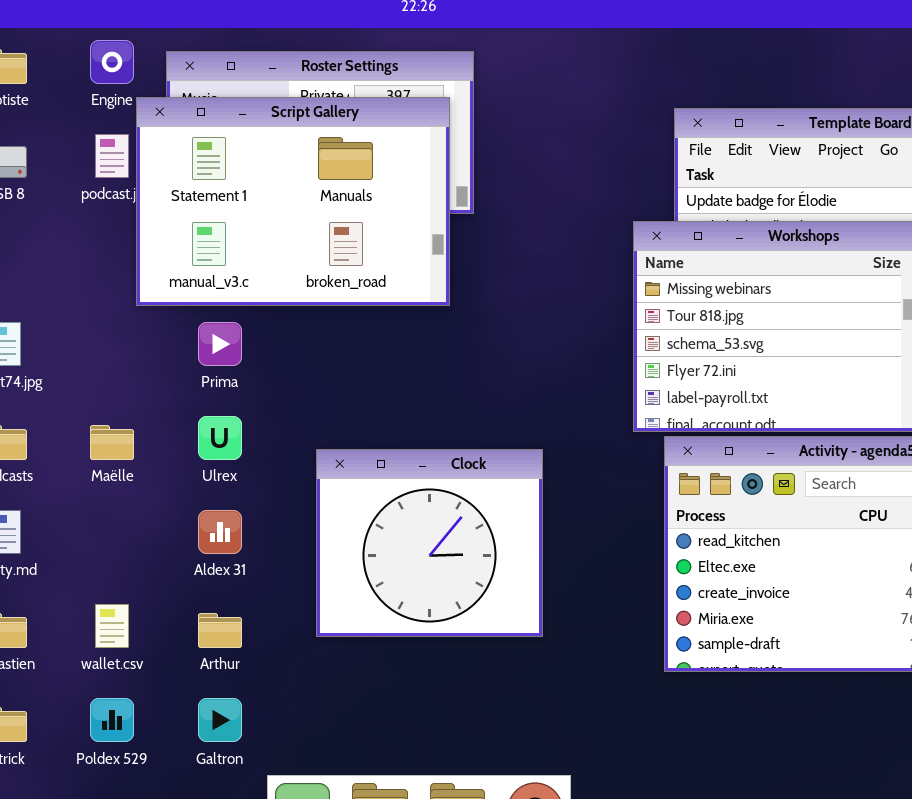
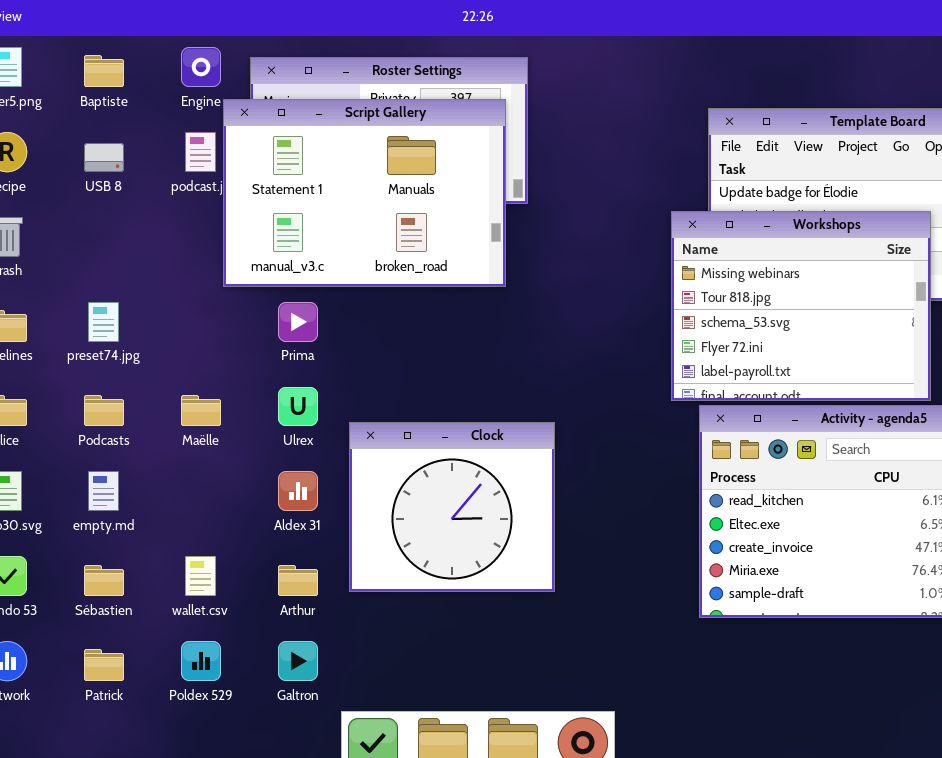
Clock: [316,449,543,637] -> [349,422,555,592], moved

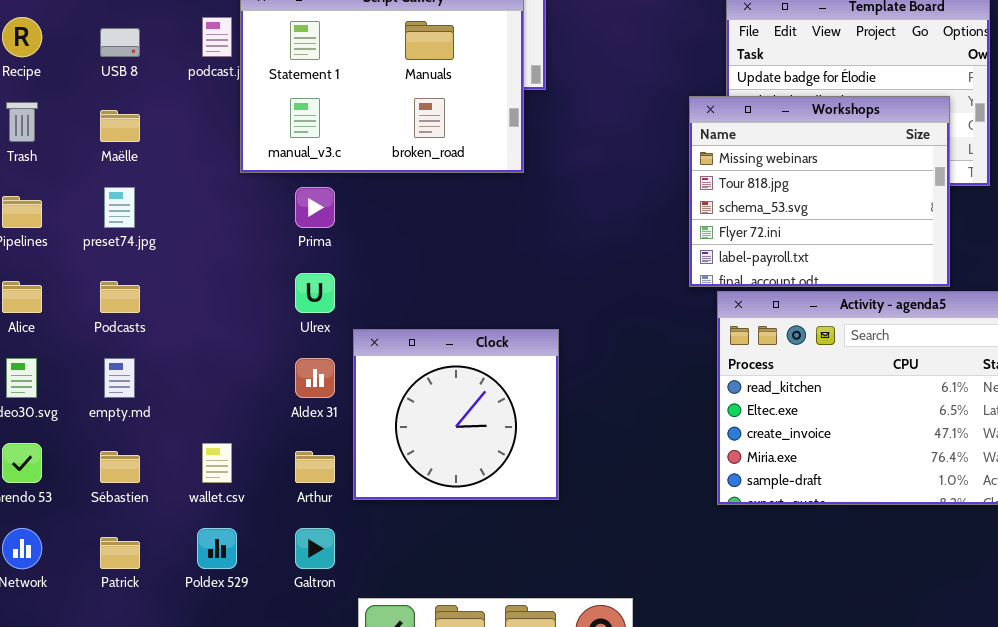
Maëlle: [181,395,221,426] -> [100,110,140,142], moved
Clock: [349,422,555,592] -> [353,329,559,500], moved

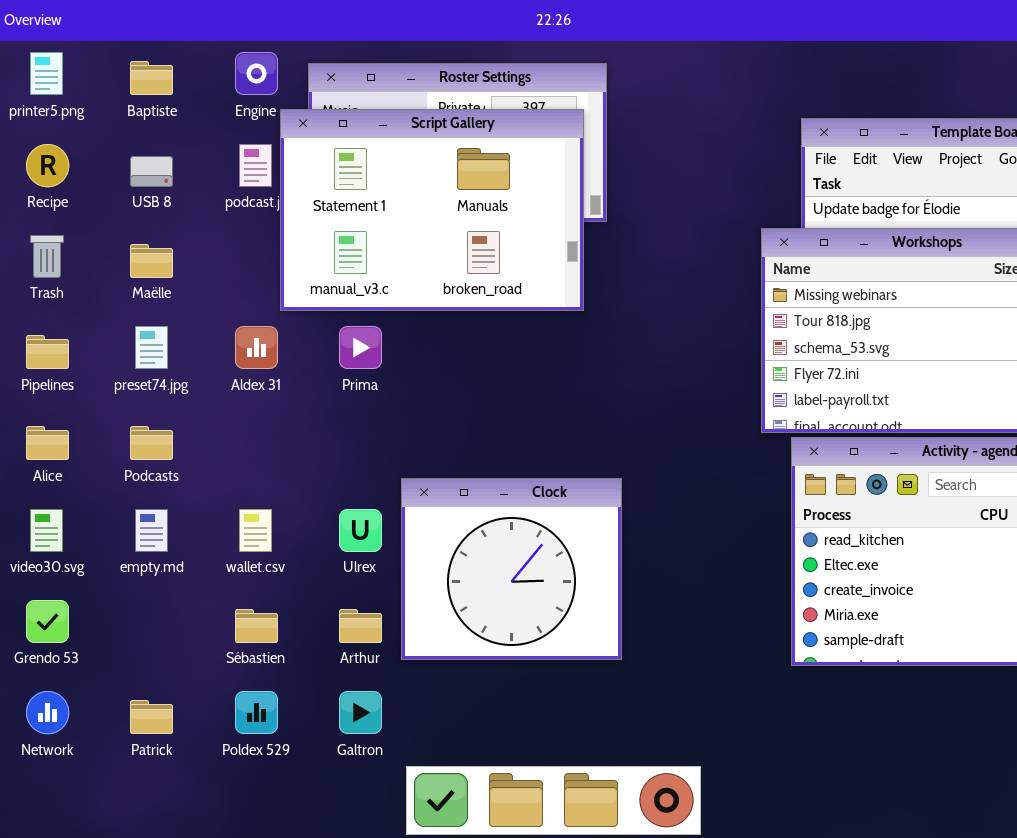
Ulrex: [295,273,335,313] -> [339,509,382,552], moved
Aldex 31: [295,358,335,398] -> [235,326,278,369], moved
wallet.csv: [202,443,232,483] -> [239,509,272,552], moved
Sébastien: [100,451,140,483] -> [235,609,278,643], moved

